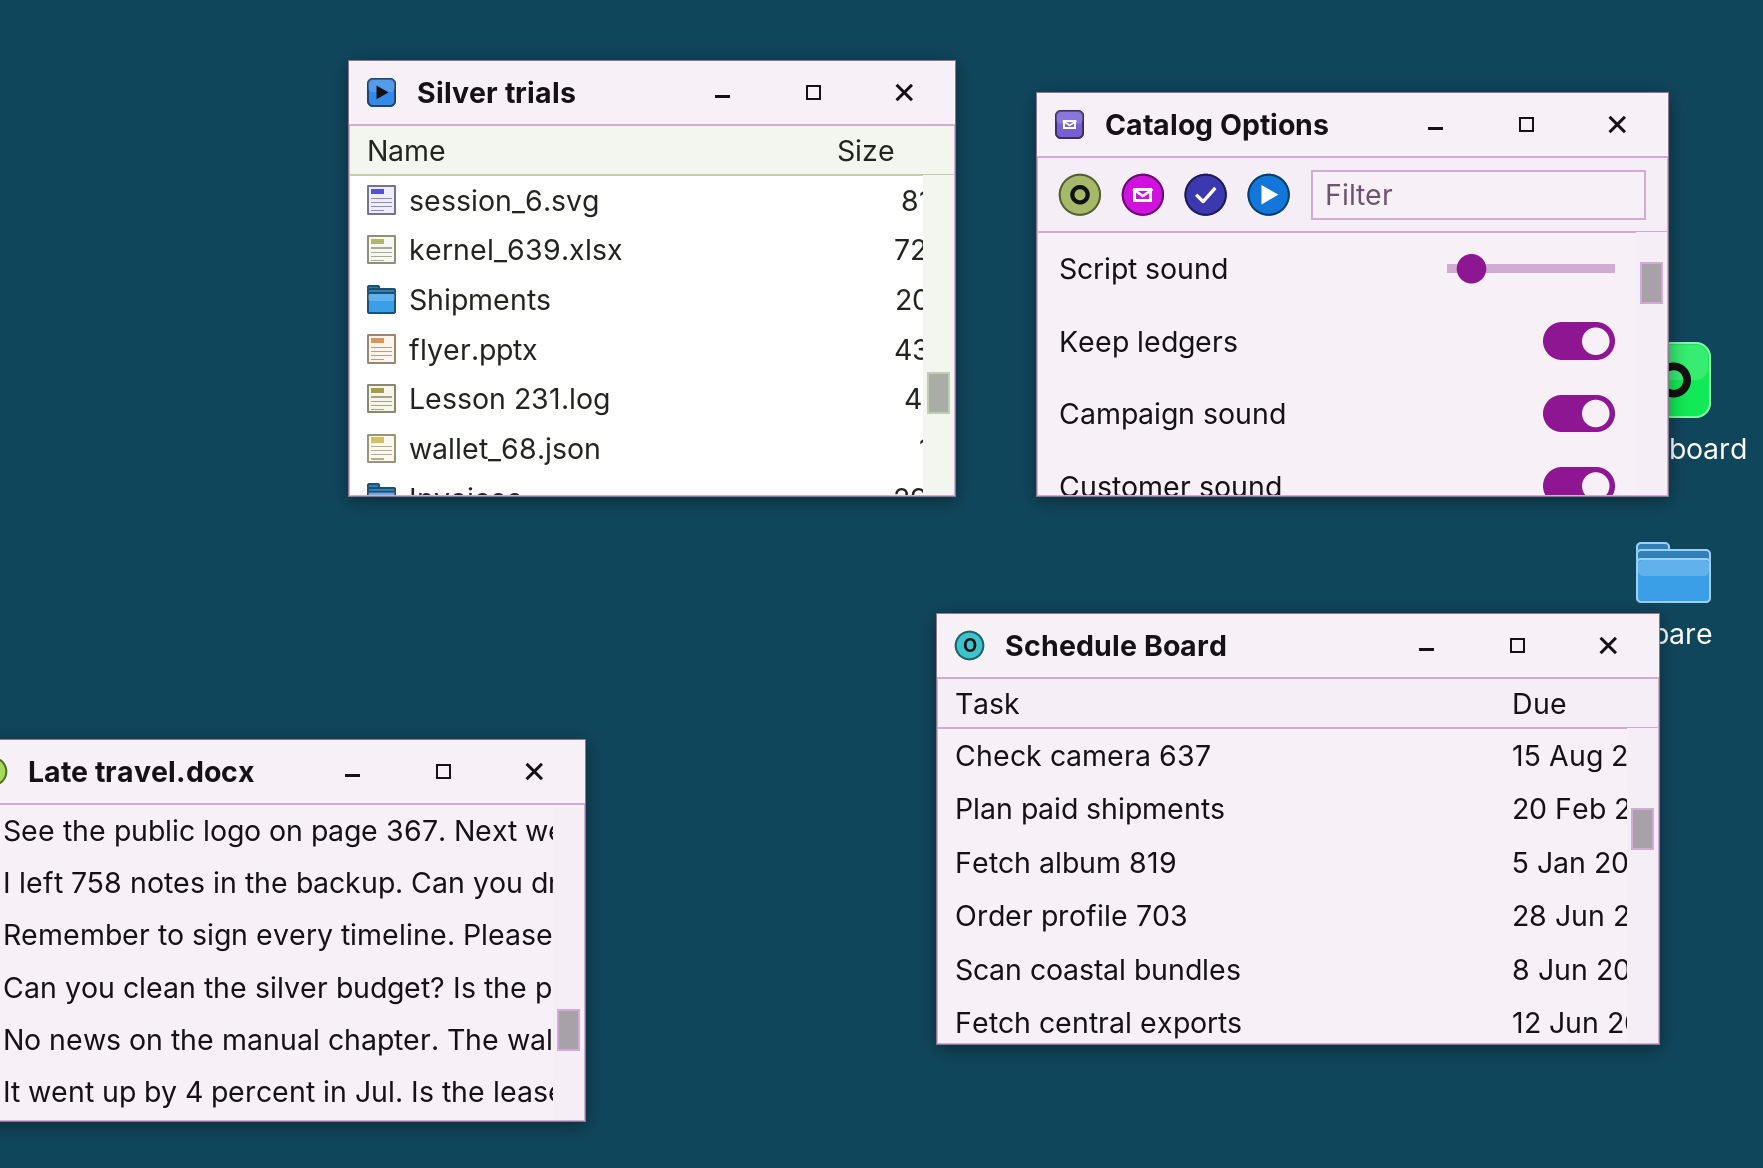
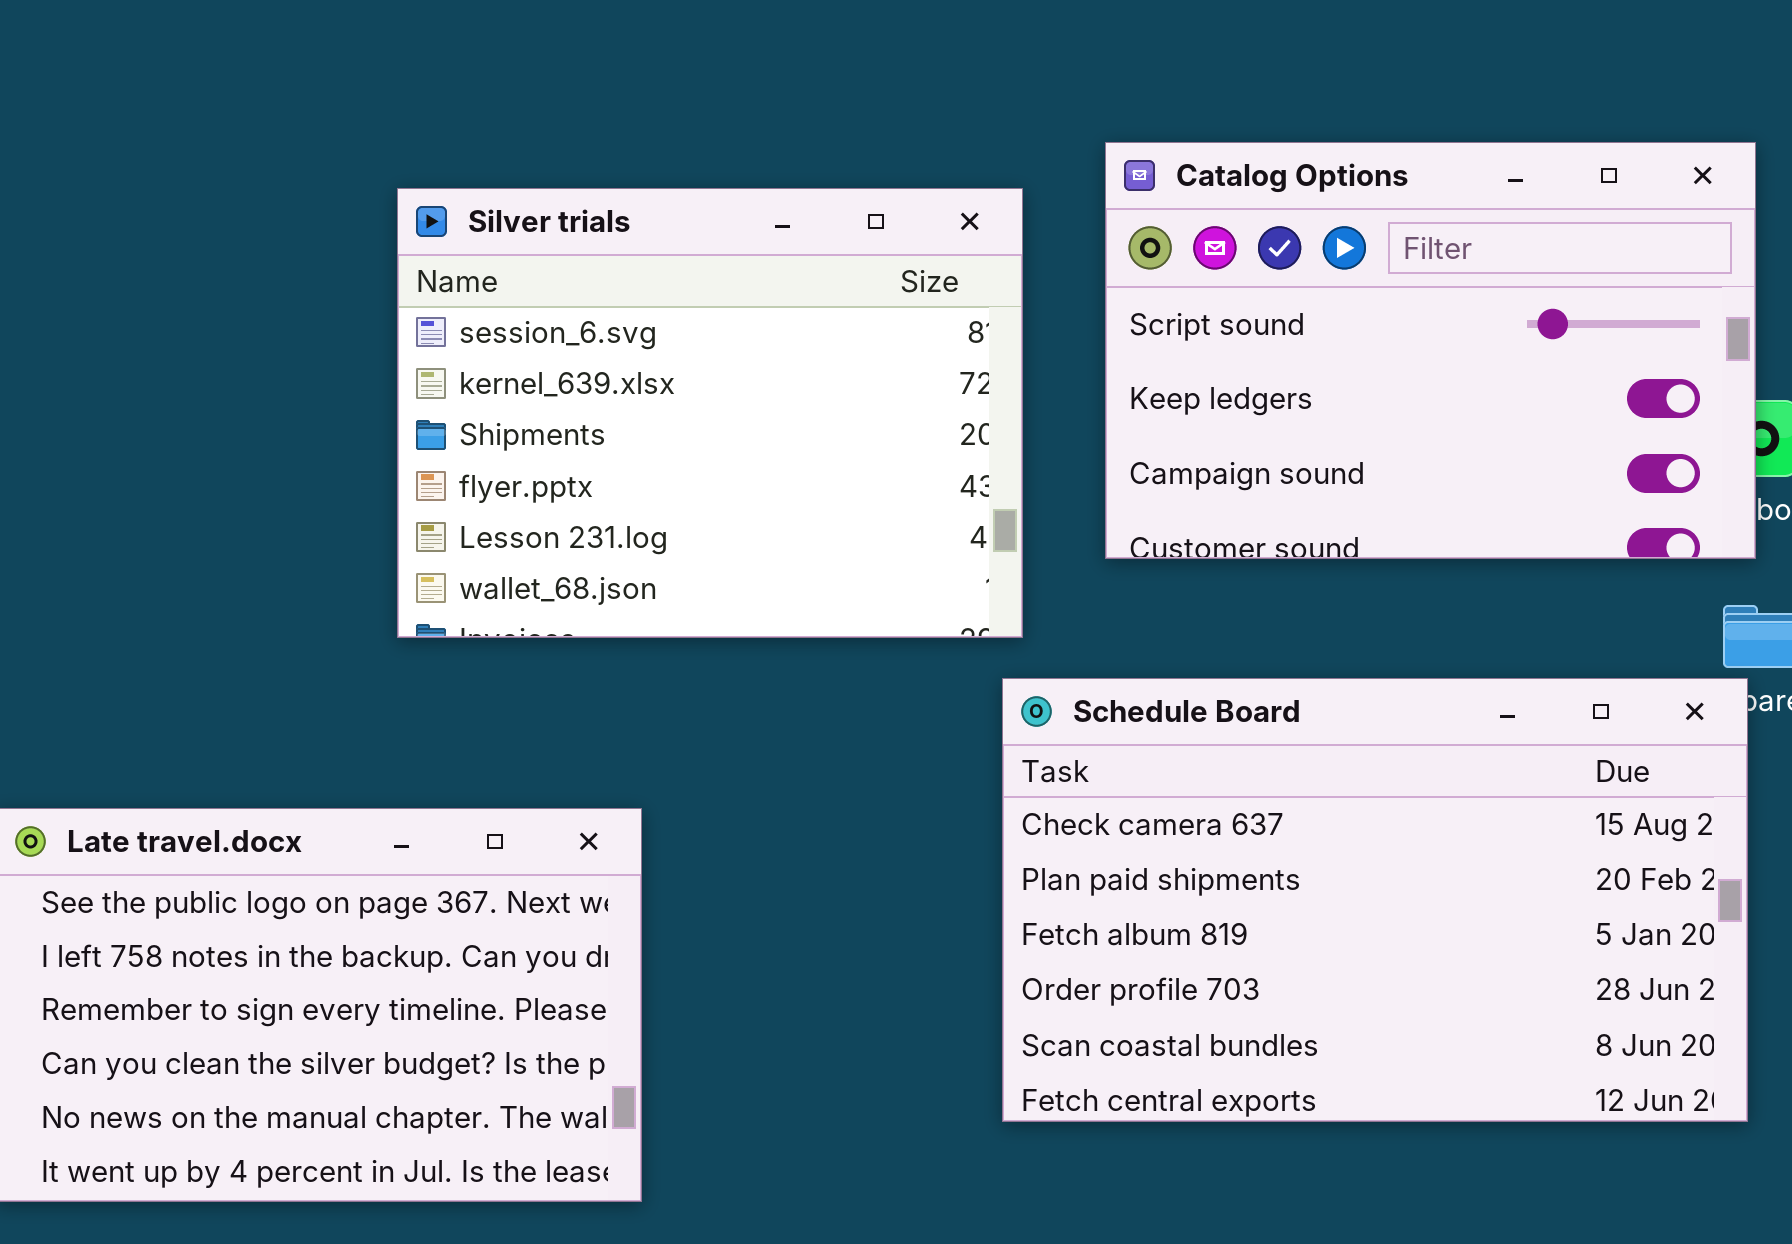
Silver trials: [348,60,956,497] -> [397,188,1023,638], moved

